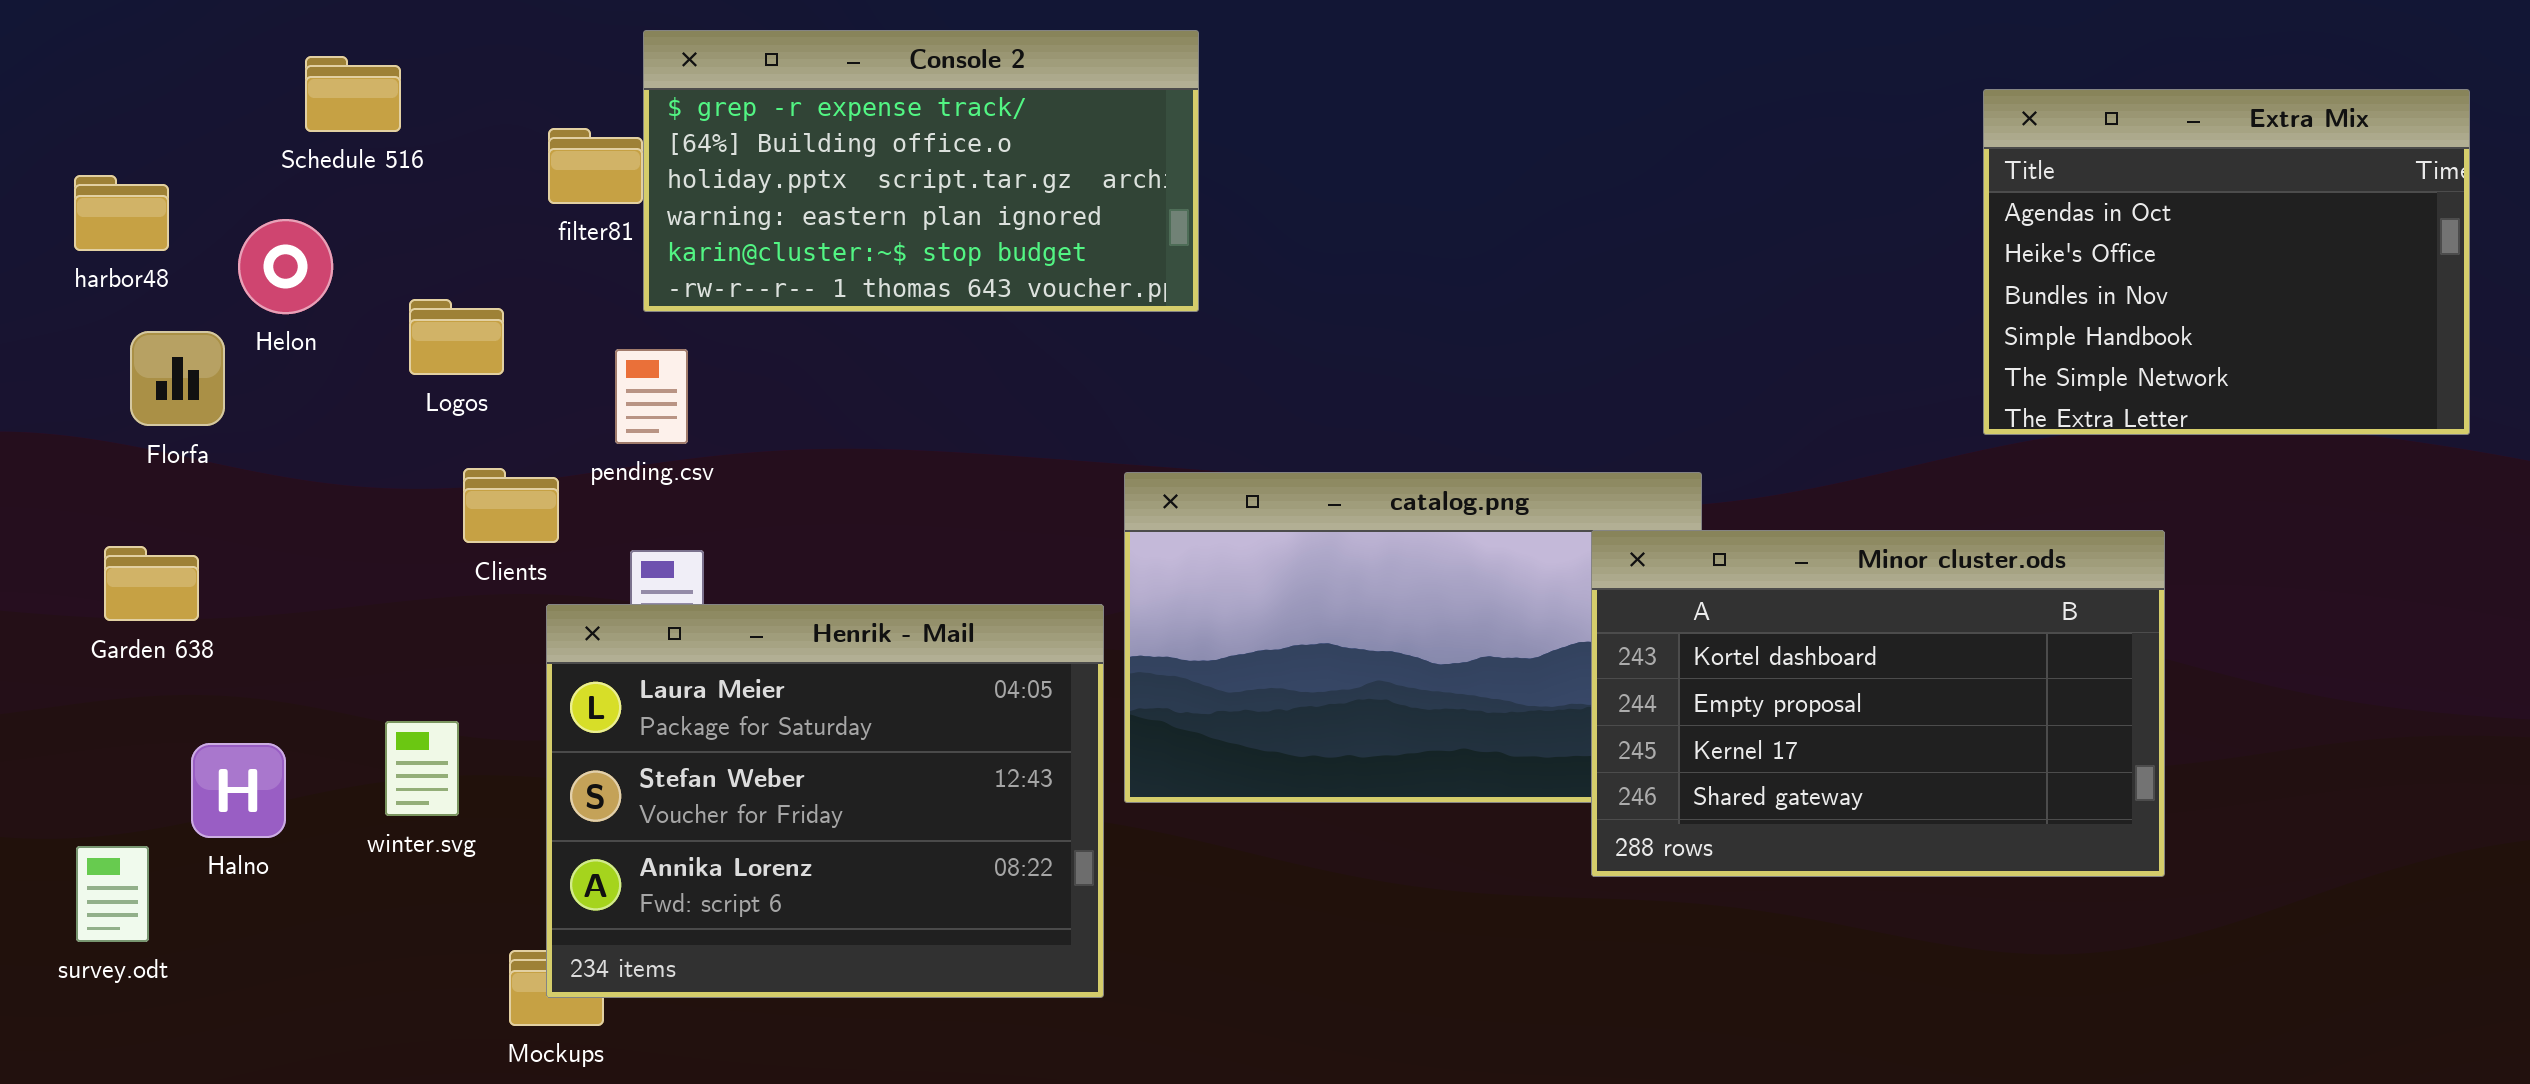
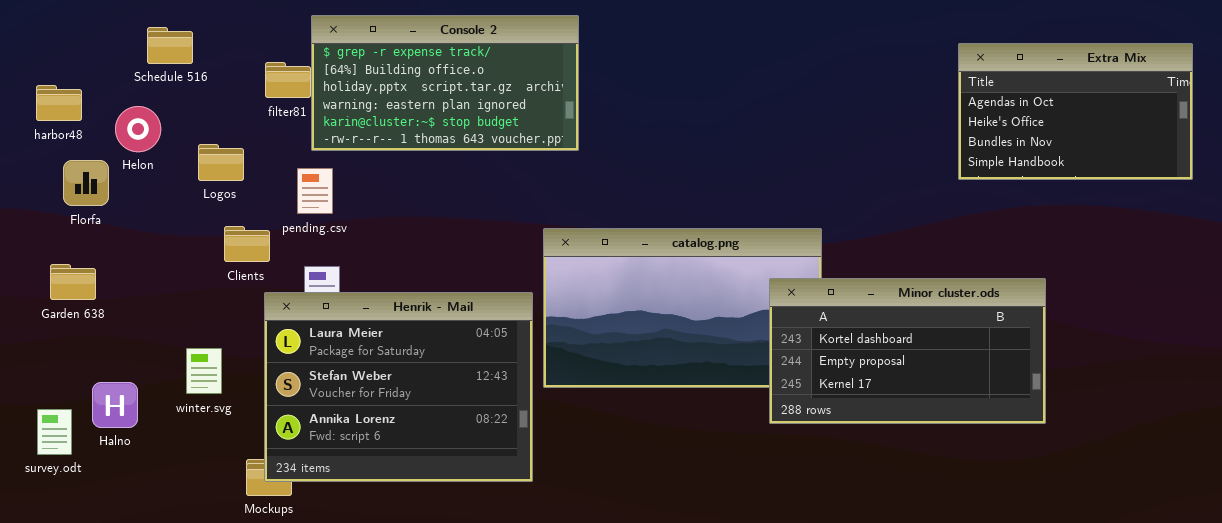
Extra Mix: [1983,89,2470,435] -> [958,43,1193,180], resized
Minor cluster.ods: [1591,530,2165,877] -> [769,278,1046,424], resized
Halno: [191,743,286,838] -> [92,382,138,428], moved

